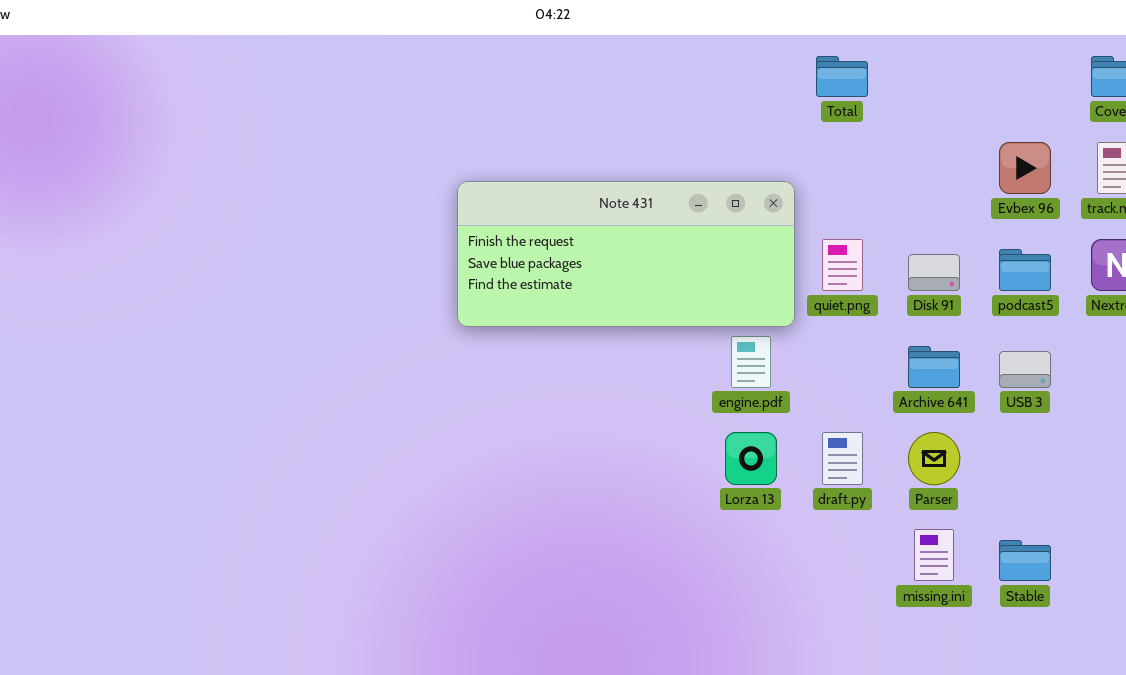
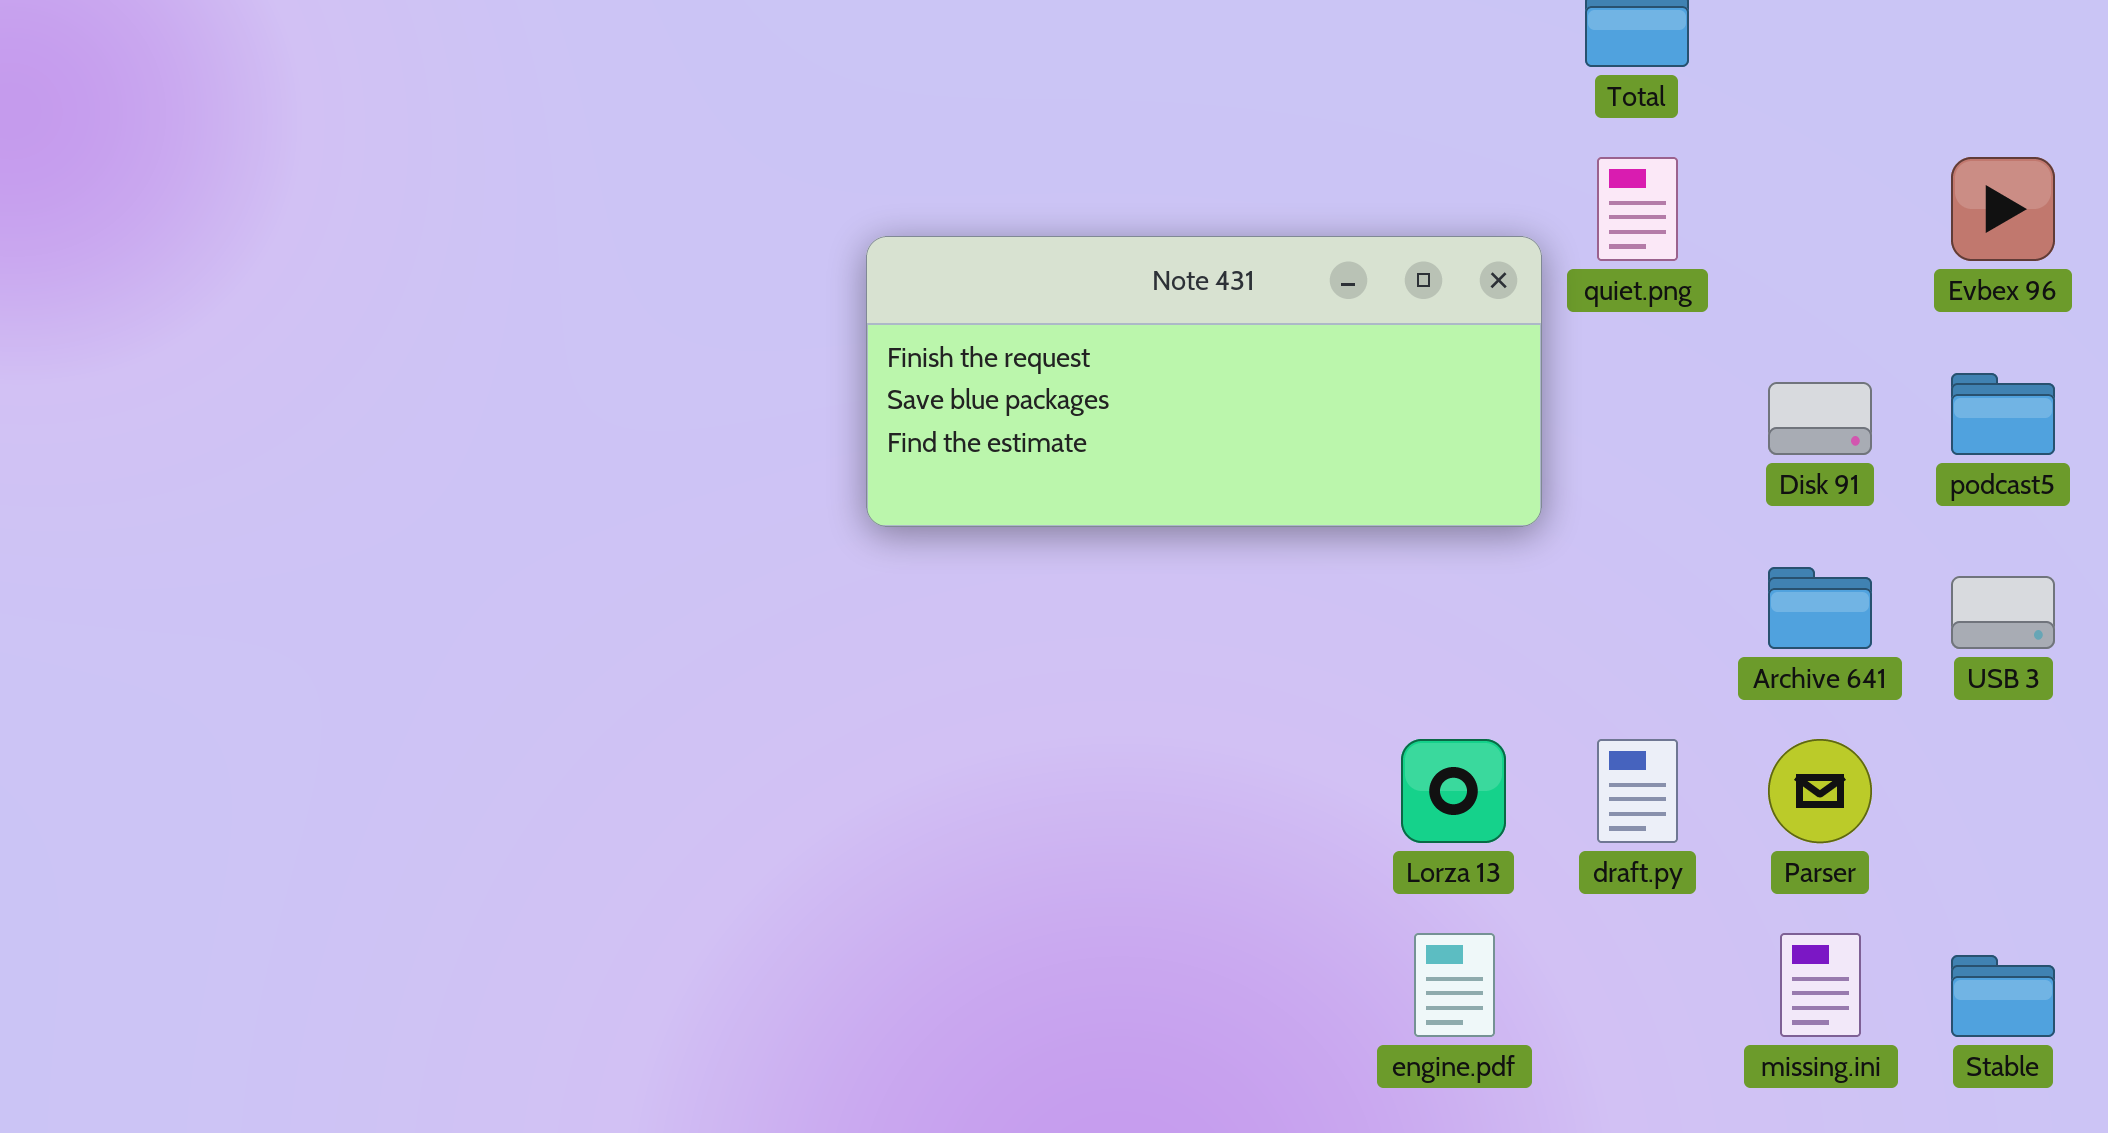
quiet.png: [822,239,863,291] -> [1597,157,1678,261], moved
engine.pdf: [731,336,771,388] -> [1414,933,1495,1037], moved

